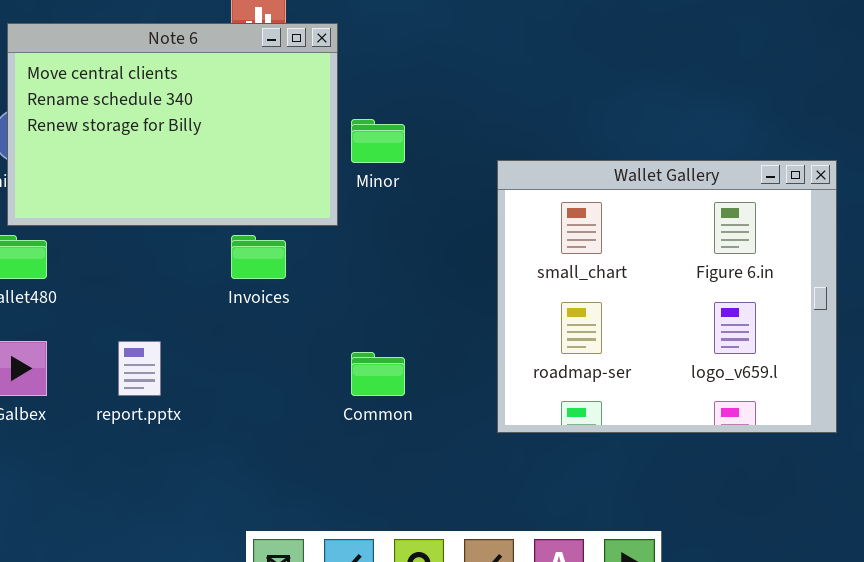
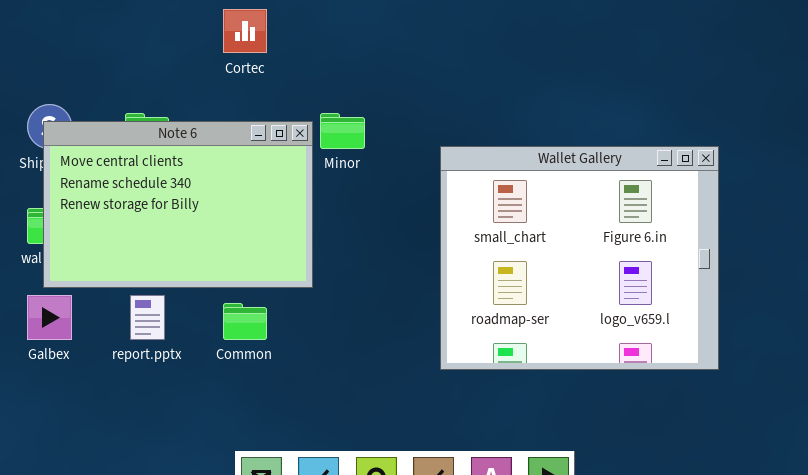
Note 6: [7,23,338,226] -> [43,121,313,288], moved
Common: [351,352,405,396] -> [223,303,267,340], moved

